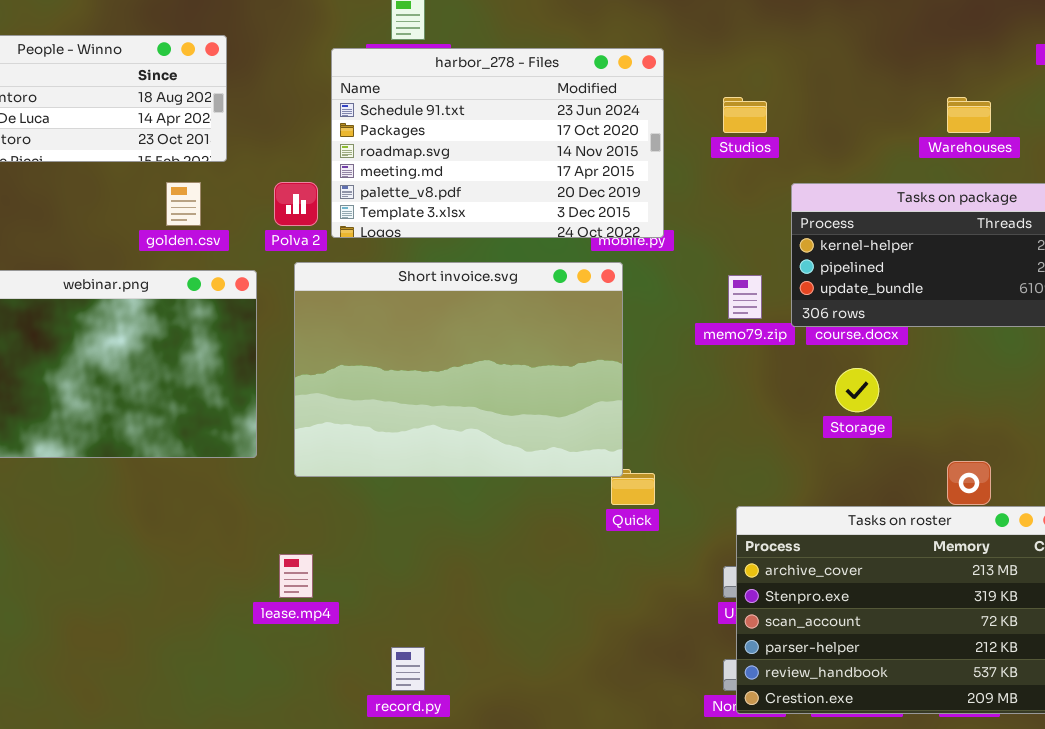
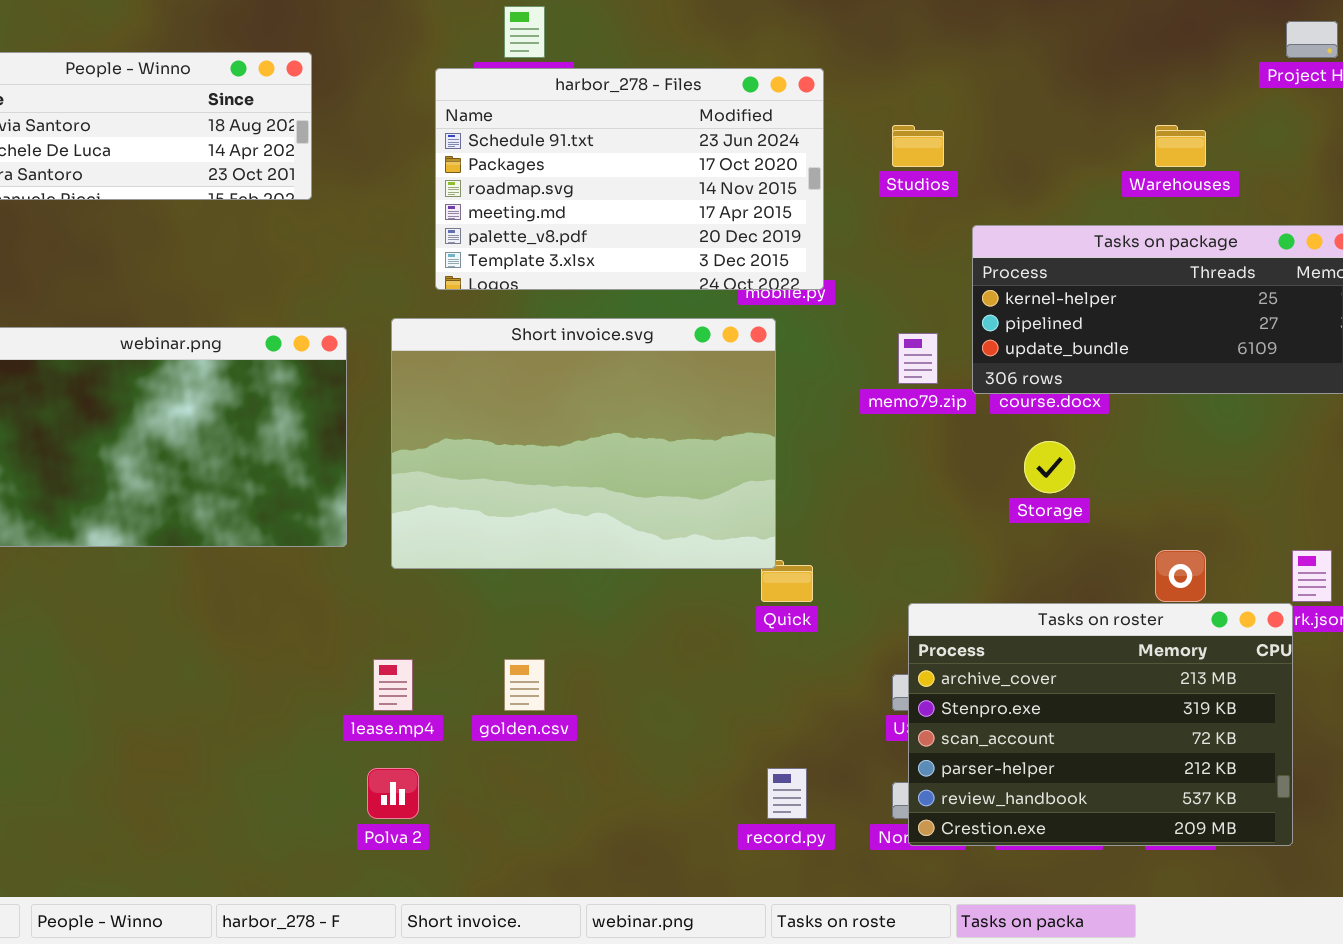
golden.csv: [166,182,201,226] -> [504,659,545,711], moved
Polva 2: [274,182,318,226] -> [367,768,419,819], moved
record.py: [391,647,425,691] -> [767,768,807,819], moved

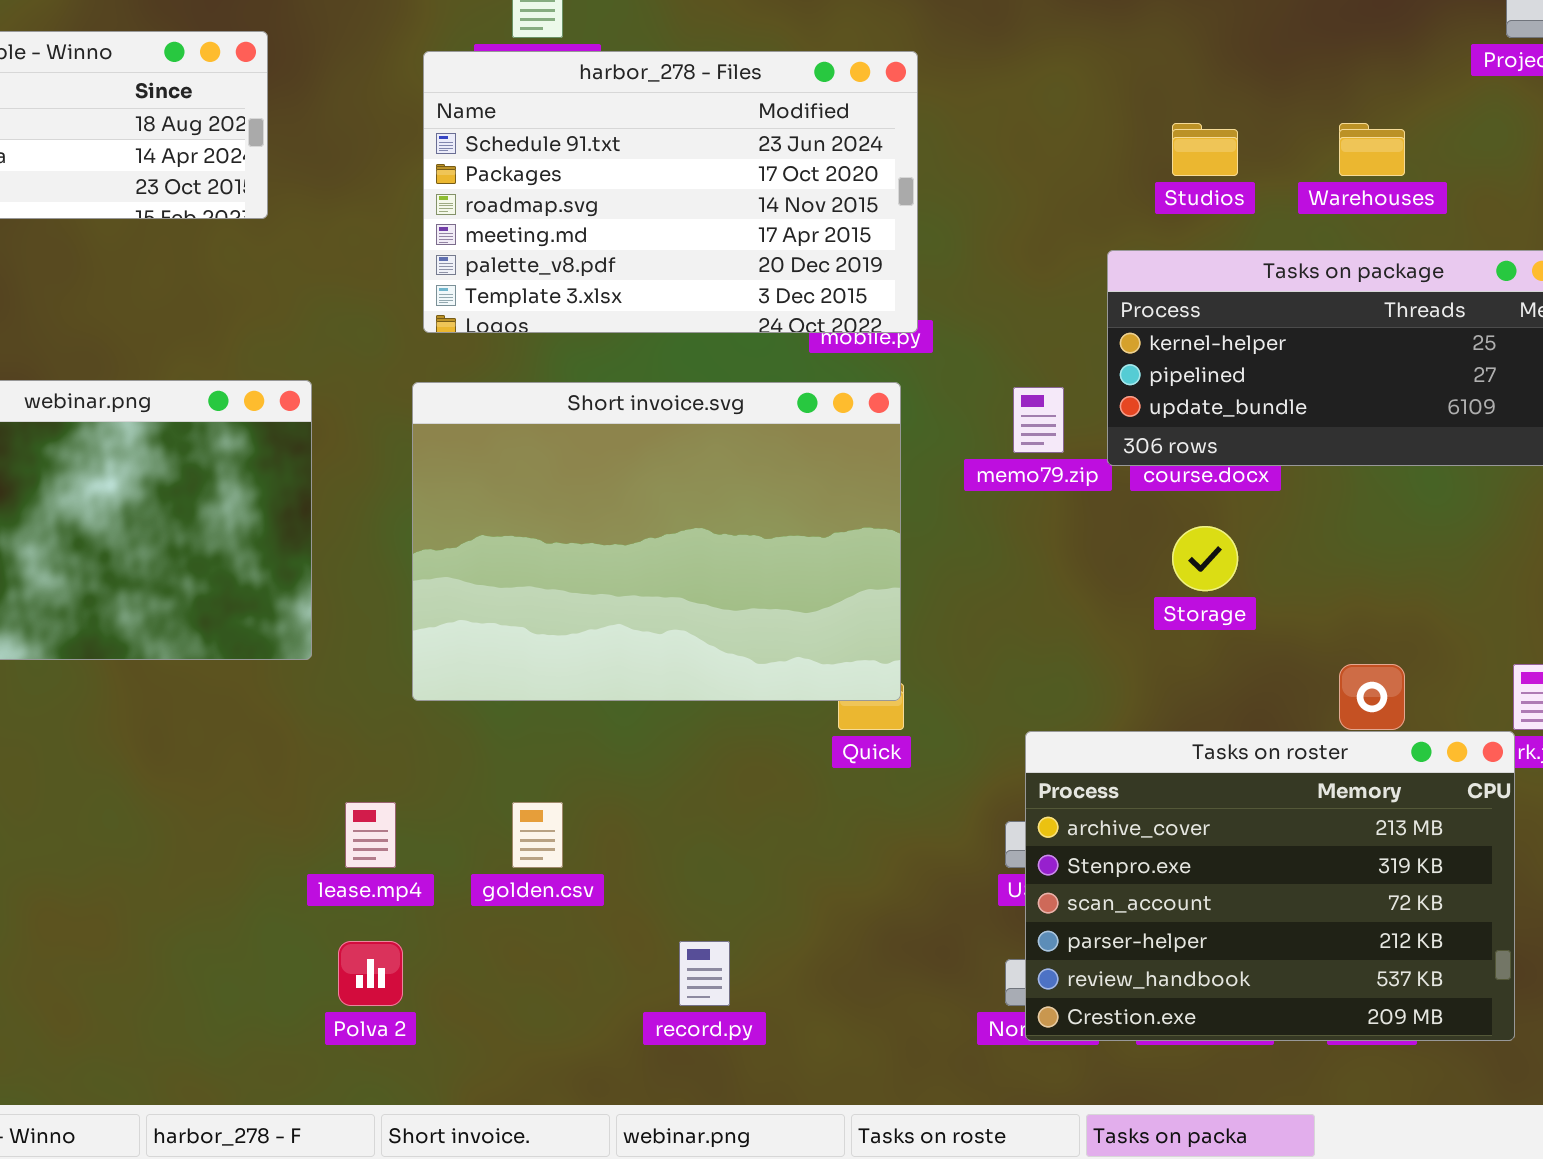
Studios: [892,125,944,167] -> [1172,123,1238,176], moved
Short invoice.svg: [391,318,776,569] -> [412,382,901,701], moved
record.py: [767,768,807,819] -> [679,941,730,1006], moved

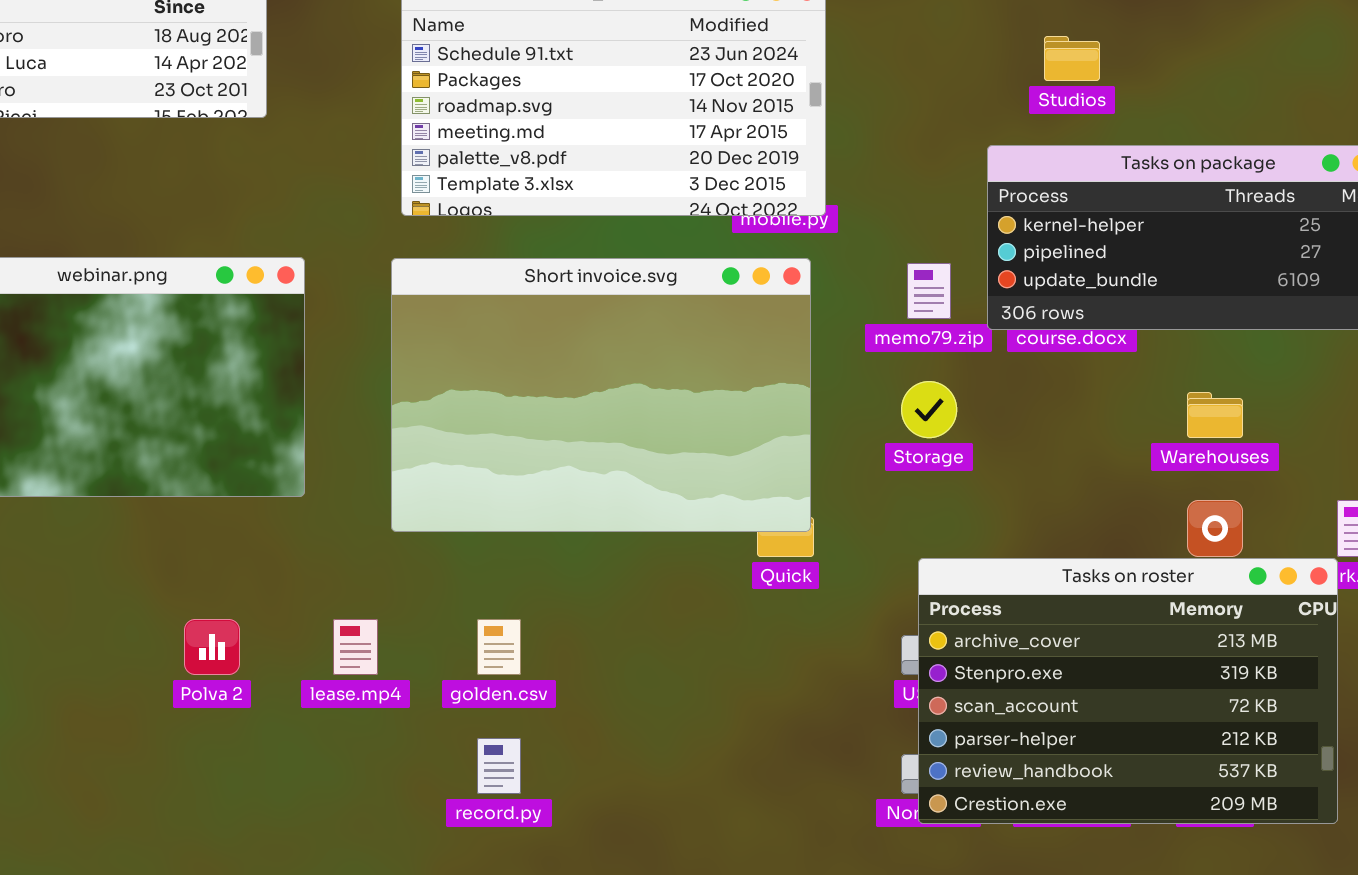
Warehouses: [1339,123,1405,176] -> [1187,392,1243,438], moved
Storage: [1172,526,1238,591] -> [901,381,957,438], moved
Polva 2: [338,941,403,1006] -> [184,619,240,675], moved
record.py: [679,941,730,1006] -> [477,738,521,794], moved

